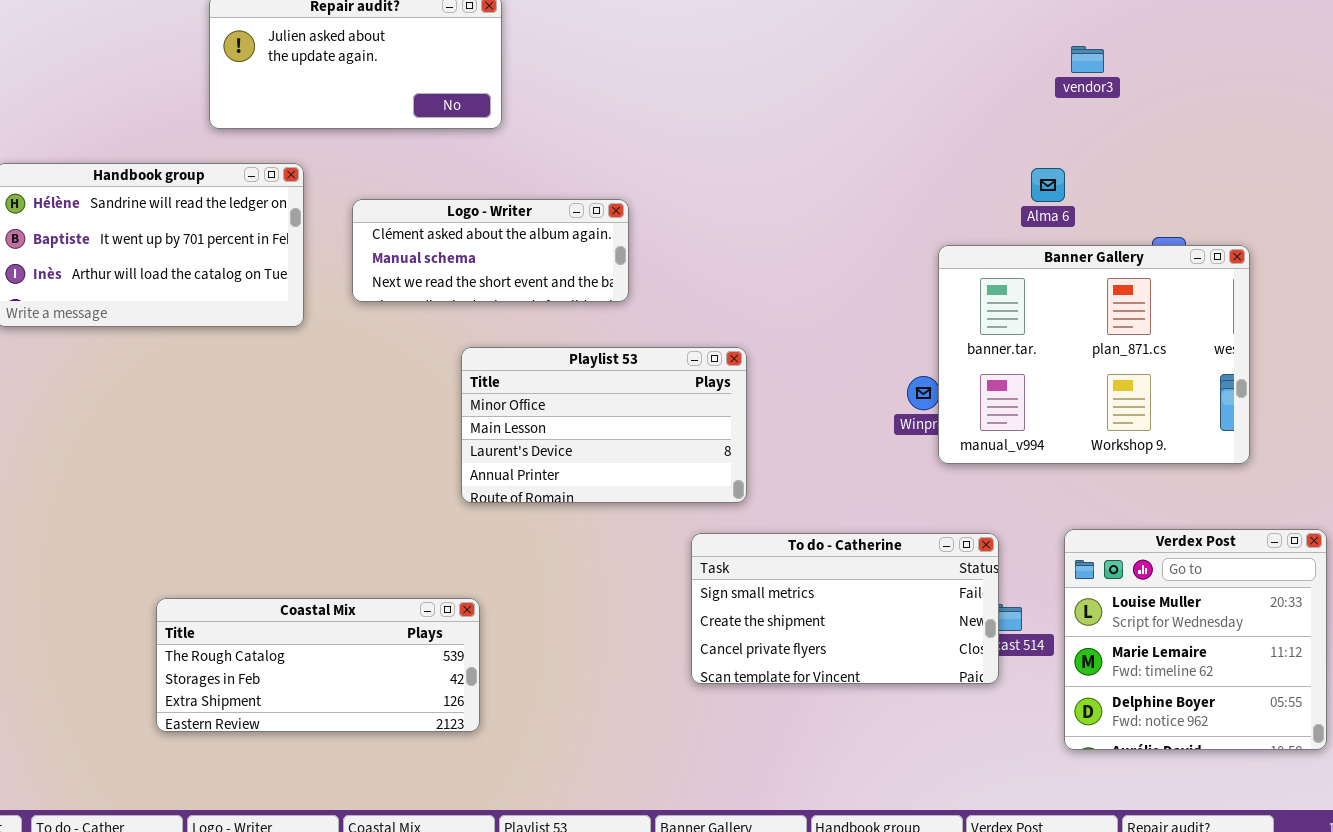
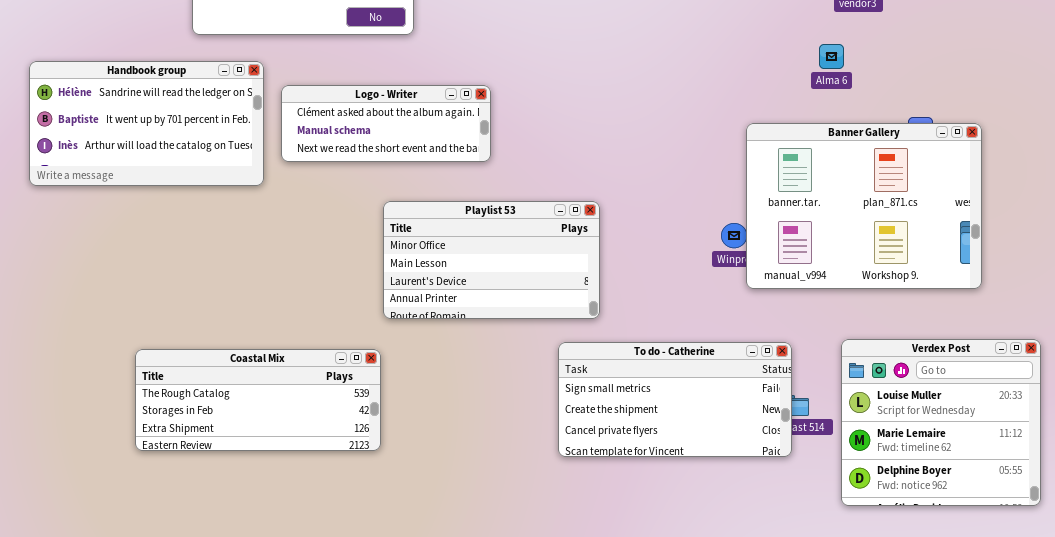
Alma 6: [1031,168,1065,202] -> [819,44,844,69], moved
Logo - Writer: [352,199,629,302] -> [281,85,491,162], moved
Coastal Mix: [156,598,480,732] -> [135,349,381,451], moved

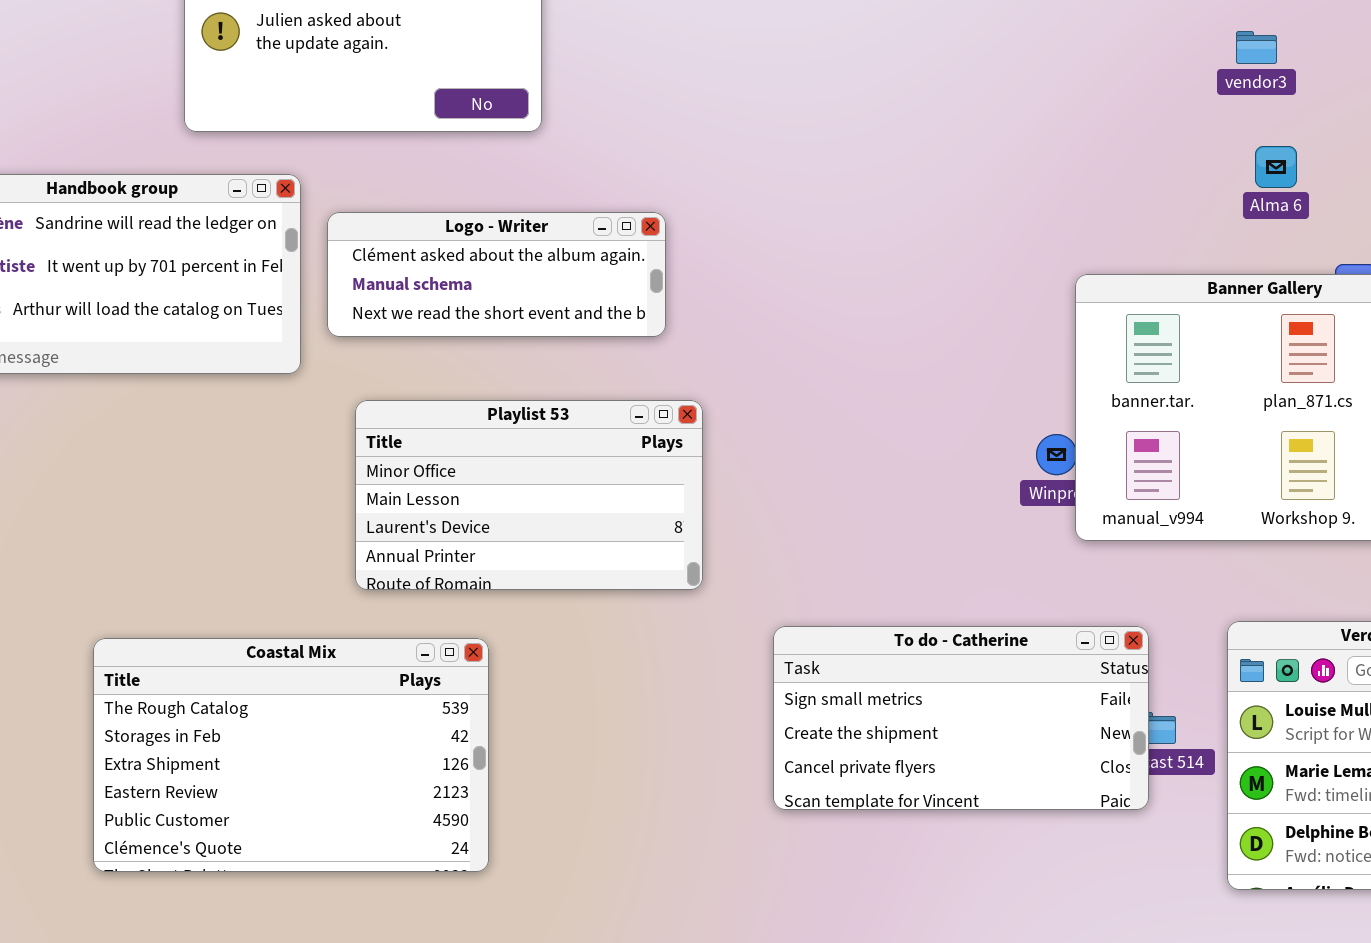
Alma 6: [819,44,844,69] -> [1255,146,1297,188], moved
Playlist 53: [383,201,600,319] -> [355,400,703,590], moved
Coastal Mix: [135,349,381,451] -> [93,638,489,872], resized

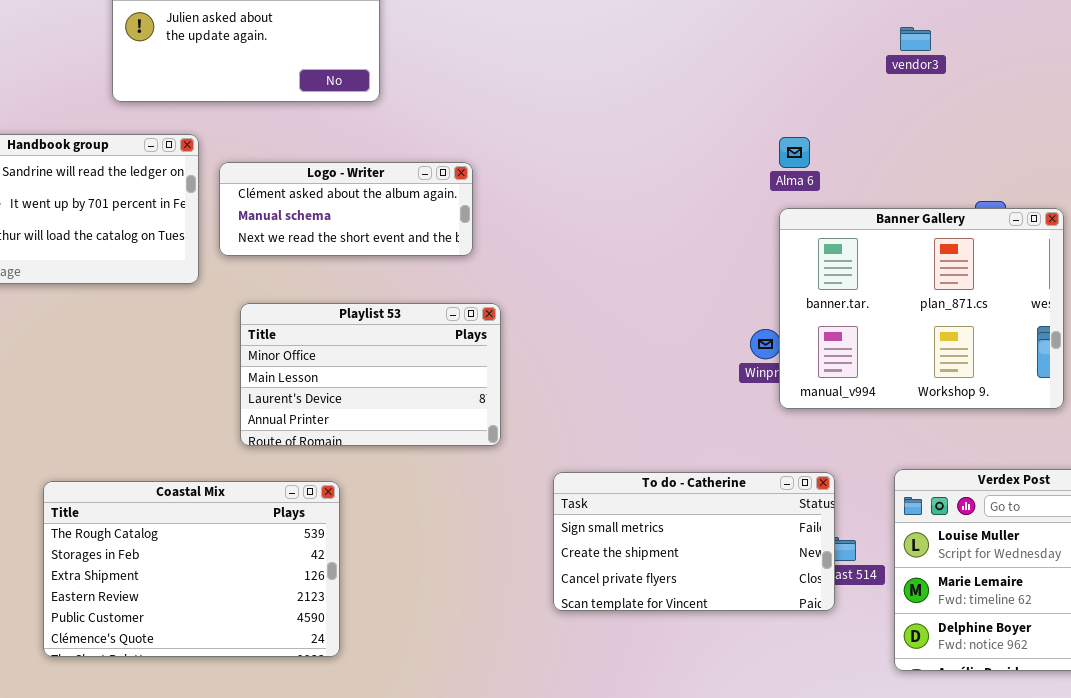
Alma 6: [1255,146,1297,188] -> [779,137,810,168], moved

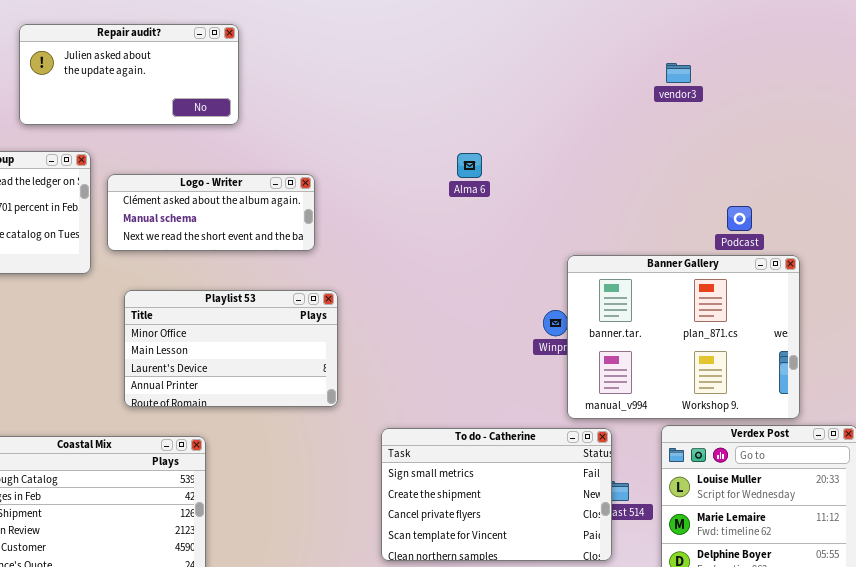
Alma 6: [779,137,810,168] -> [457,153,482,178], moved
Banner Gallery: [779,208,1064,409] -> [567,255,800,419], moved
To do - Catherine: [553,472,835,611] -> [381,428,612,561], resized

